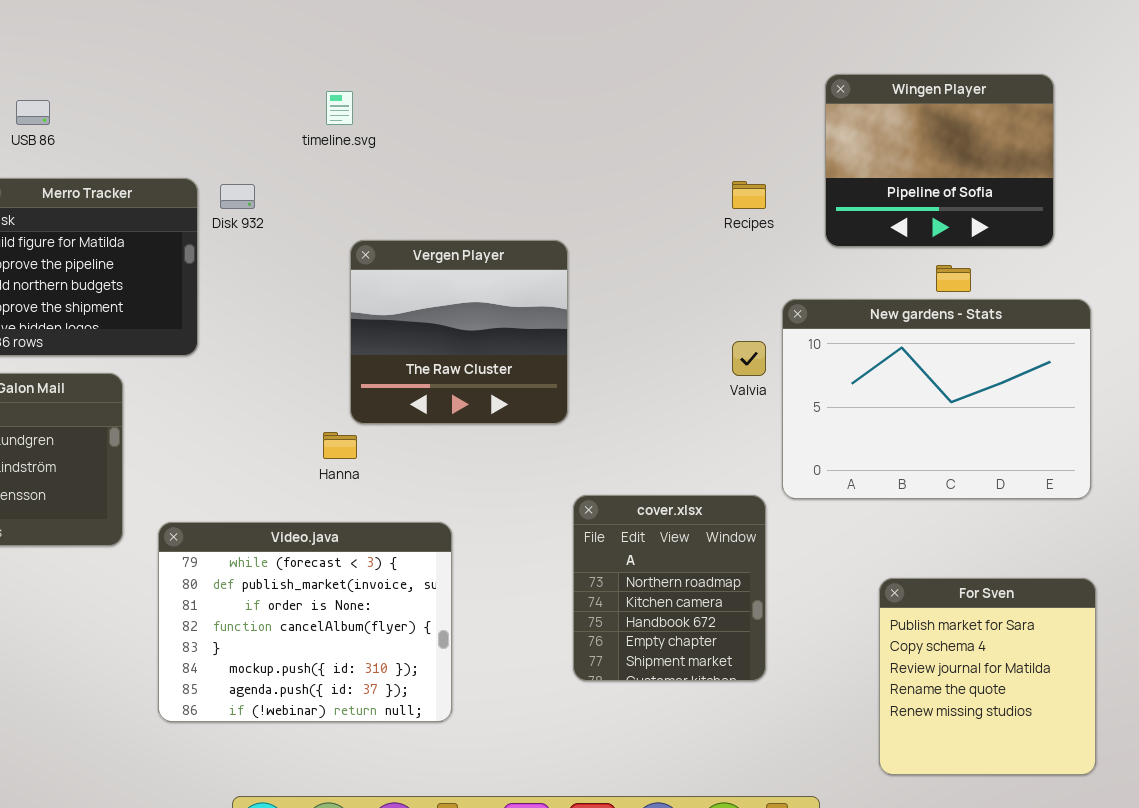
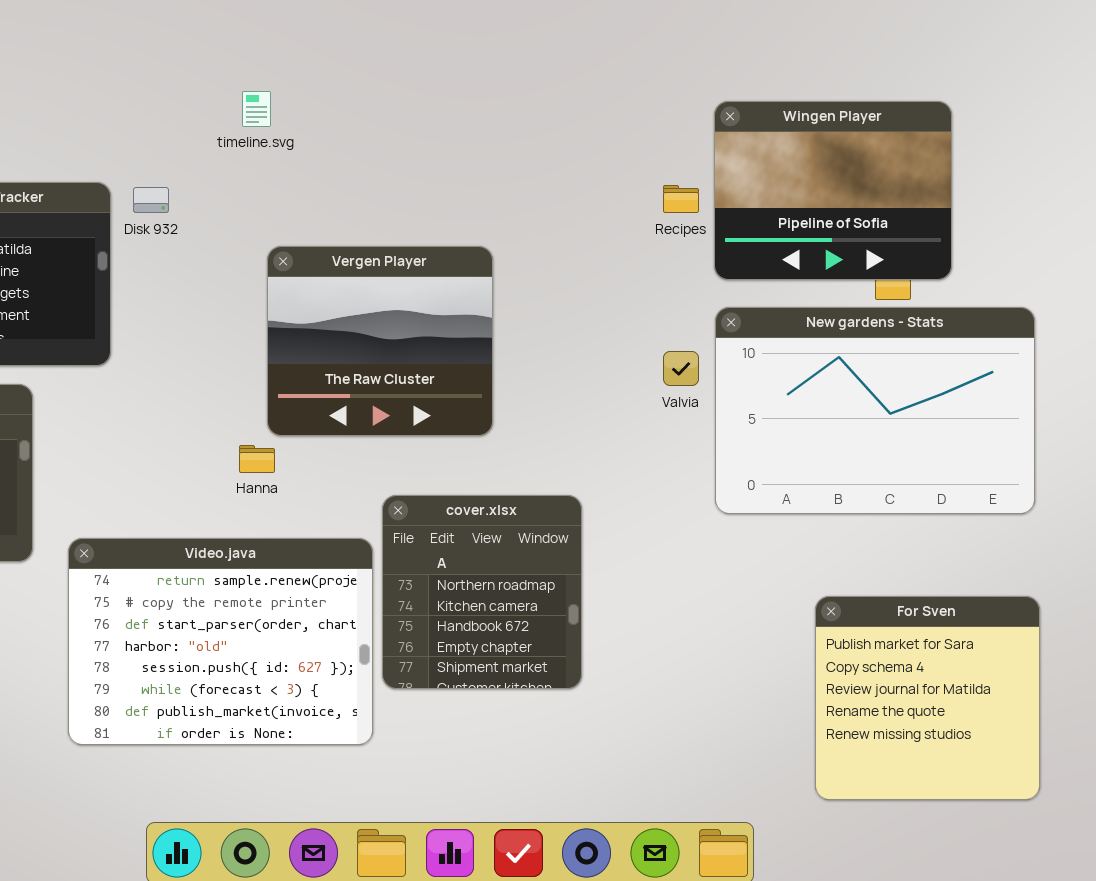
Wingen Player: [825,74,1054,247] -> [714,101,952,280], moved
cover.xlsx: [573,495,766,681] -> [382,495,582,689], moved
Video.java: [158,522,452,722] -> [68,538,373,745], scrolled up 5 rows

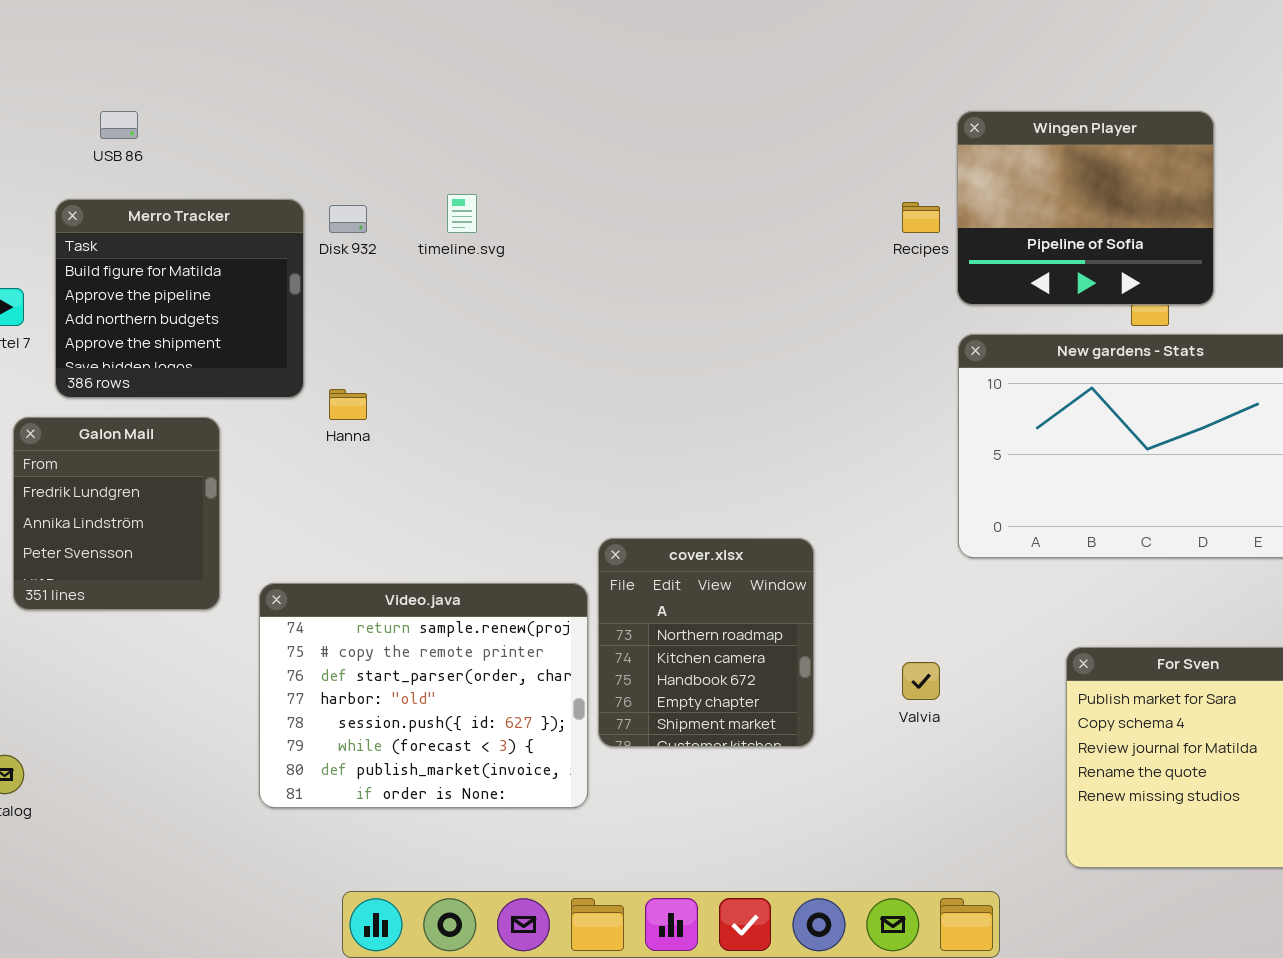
timeline.svg: [242,91,271,127] -> [447,194,477,233], moved
Vergen Player: [267,246,493,436] -> none, closed
Valvia: [663,351,699,386] -> [902,662,940,700], moved
Hanna: [239,445,275,473] -> [329,389,367,420], moved

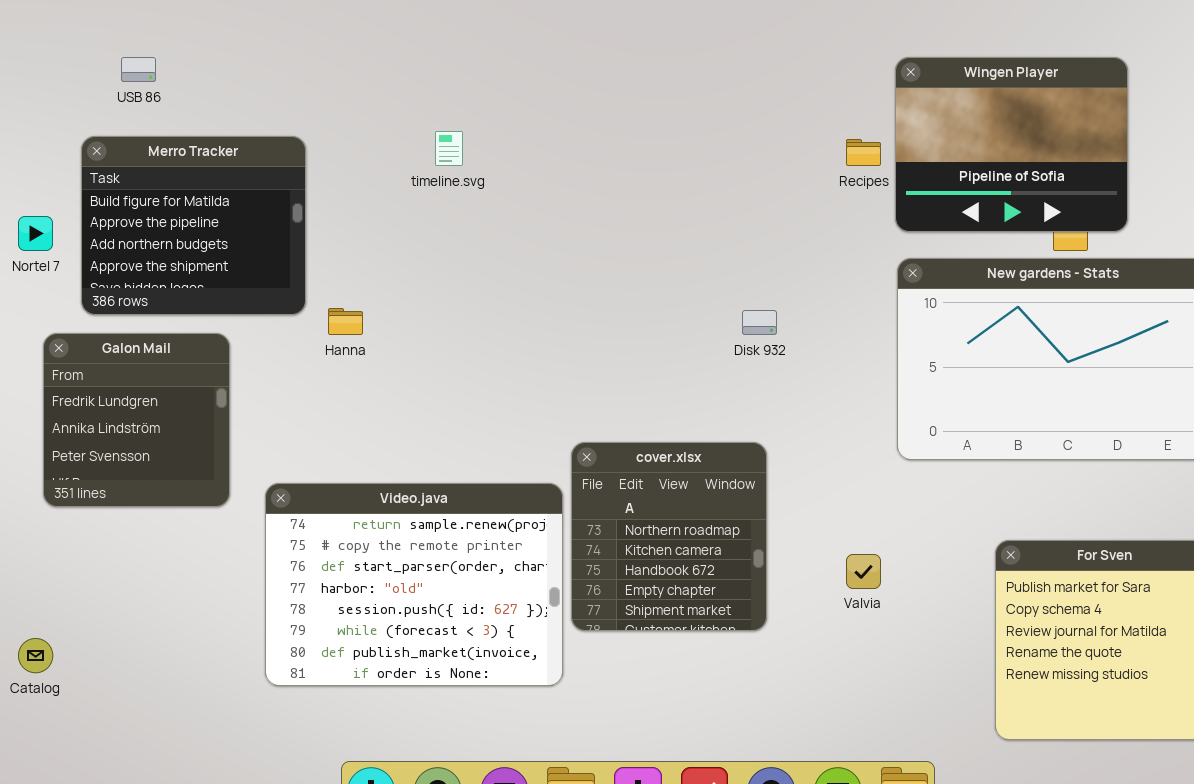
Disk 932: [329,205,367,233] -> [742,310,777,335], moved

